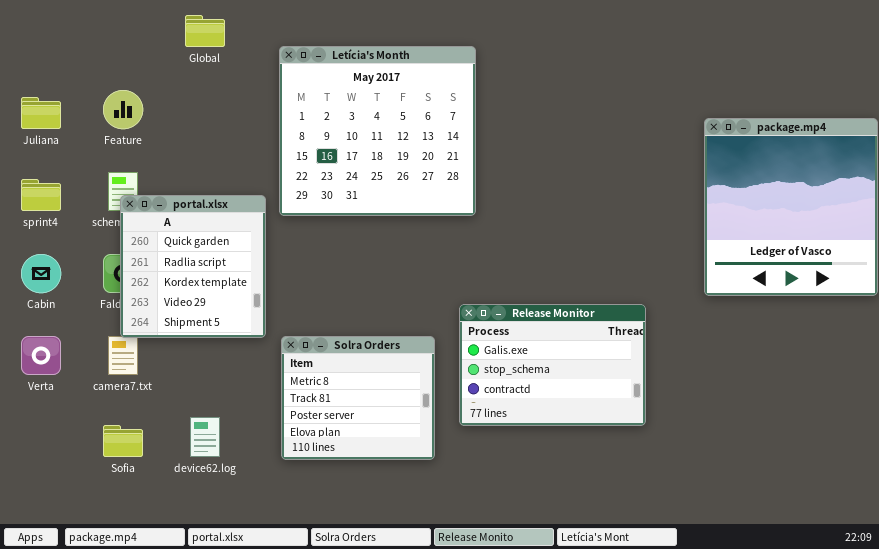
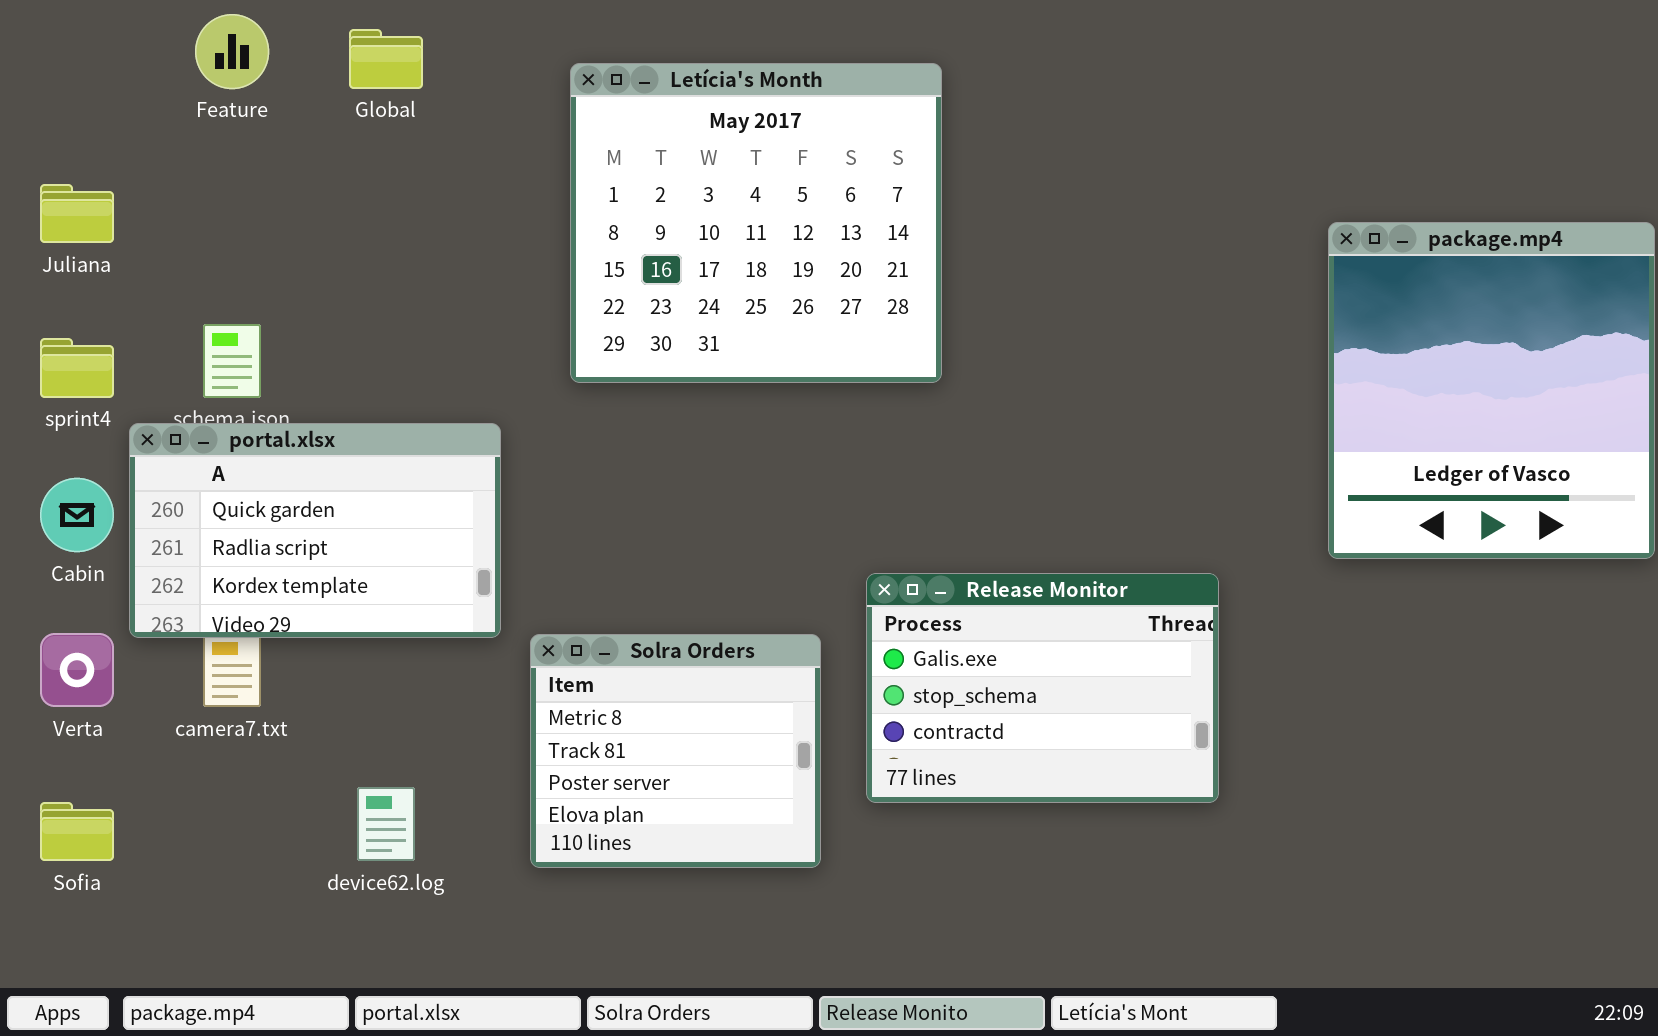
Letícia's Month: [279,46,476,216] -> [570,63,942,383], moved
Feature: [103,90,143,129] -> [195,14,269,89], moved
portal.xlsx: [120,195,266,338] -> [129,423,501,638], resized
Sofia: [103,425,143,457] -> [40,802,114,861], moved

